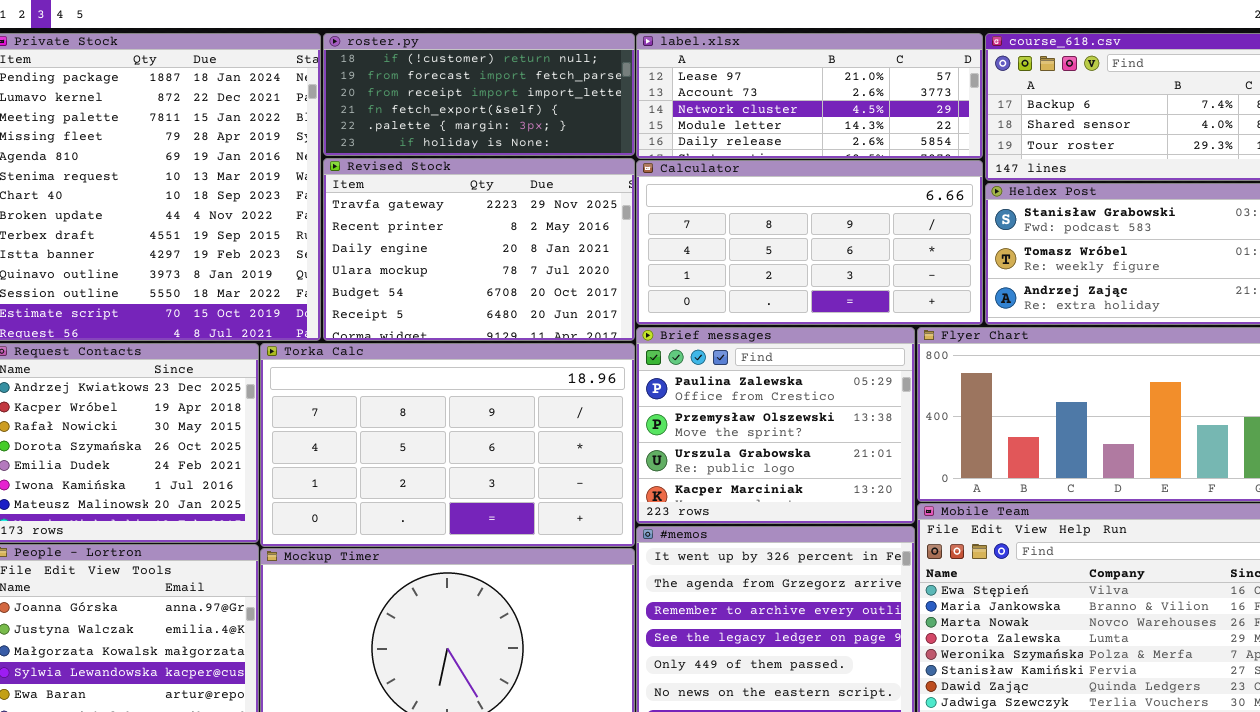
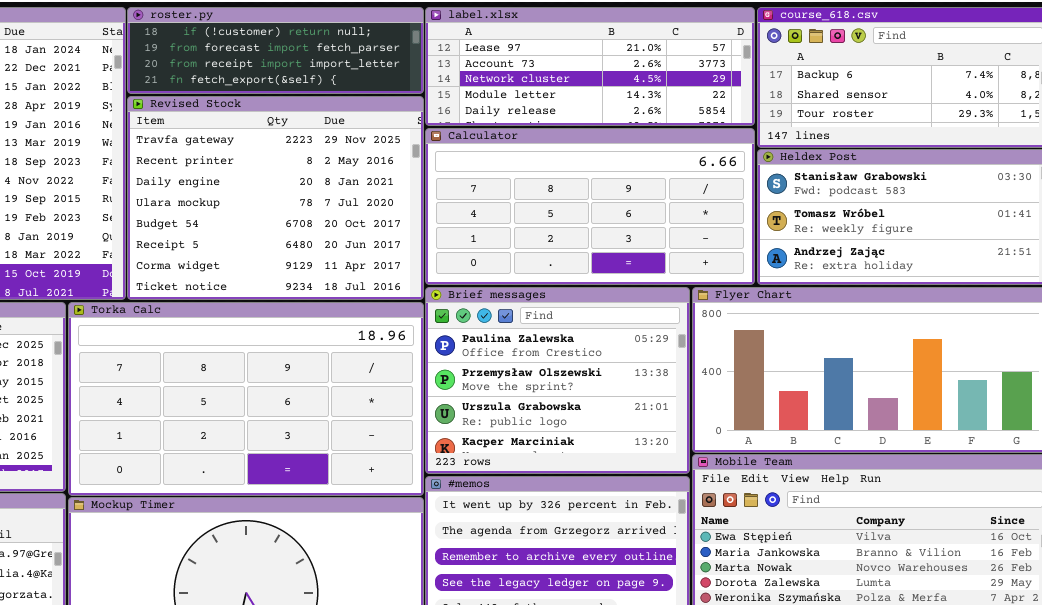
roster.py: [323,33,635,156] -> [127,7,424,94], resized
Revised Stock: [323,158,635,341] -> [127,96,424,300], resized

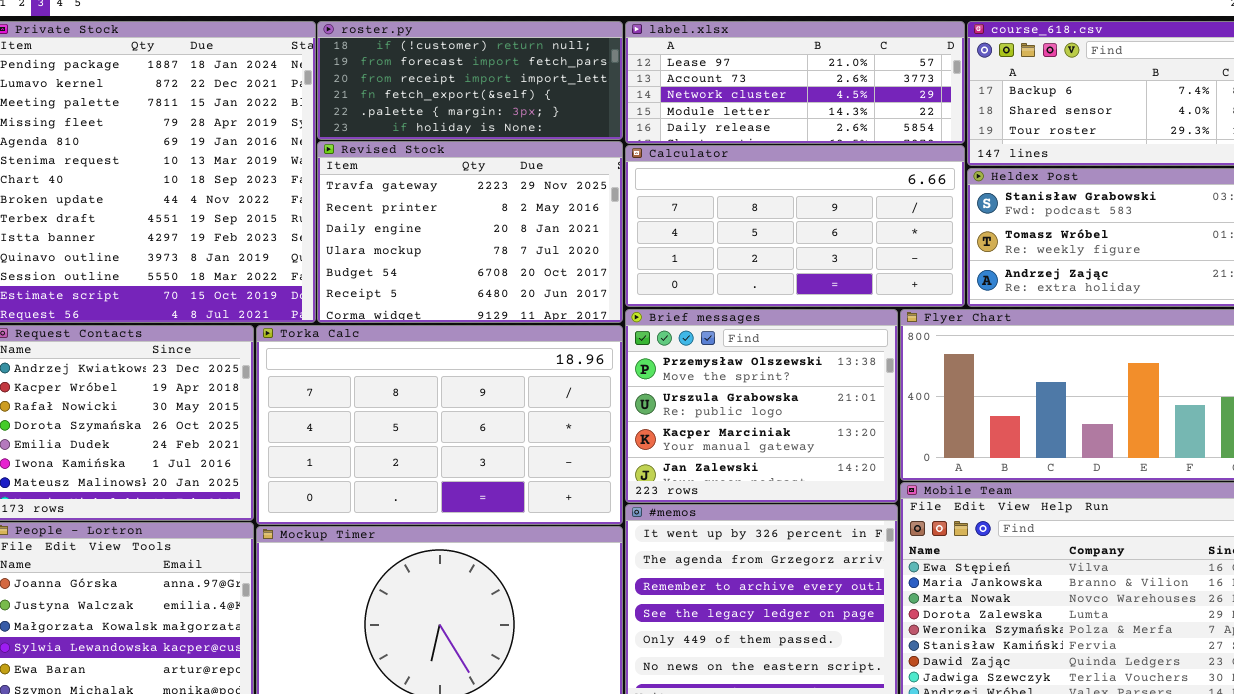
roster.py: [127,7,424,94] -> [317,21,623,140], resized
Revised Stock: [127,96,424,300] -> [317,141,623,323], resized
Brief messages: [425,287,690,474] -> [625,309,898,503], scrolled down 1 row

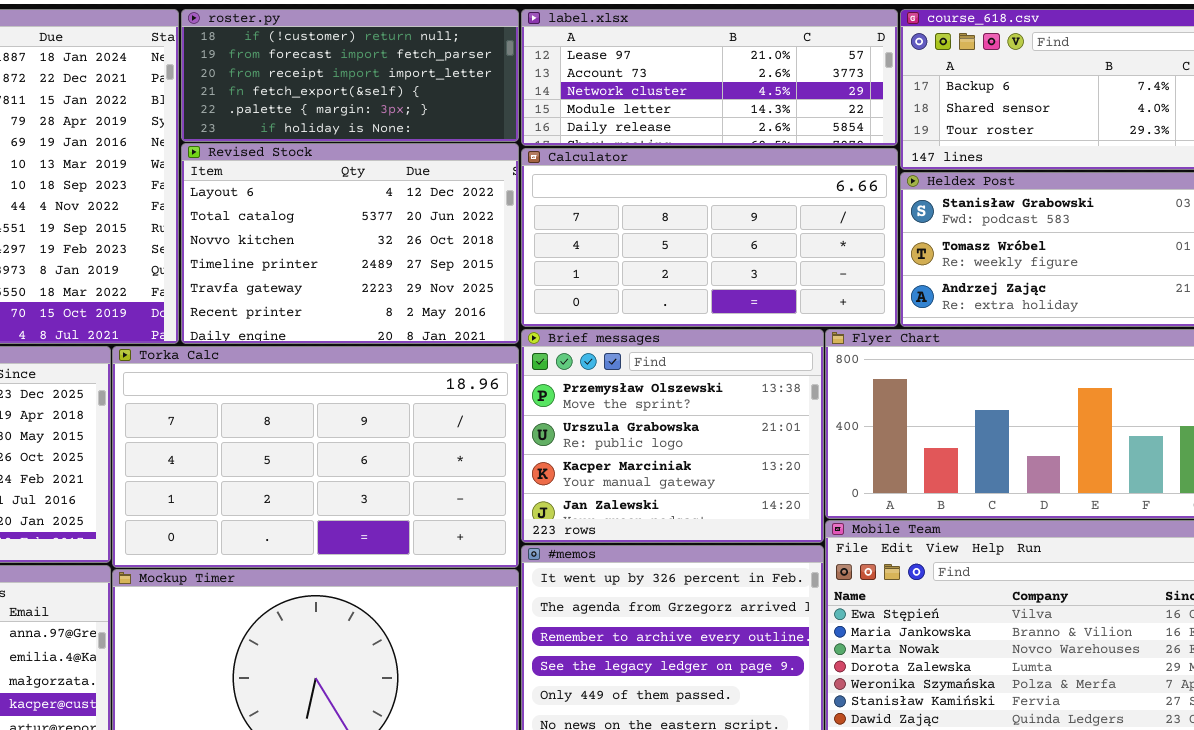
Revised Stock: [317,141,623,323] -> [181,143,519,344], scrolled up 4 rows

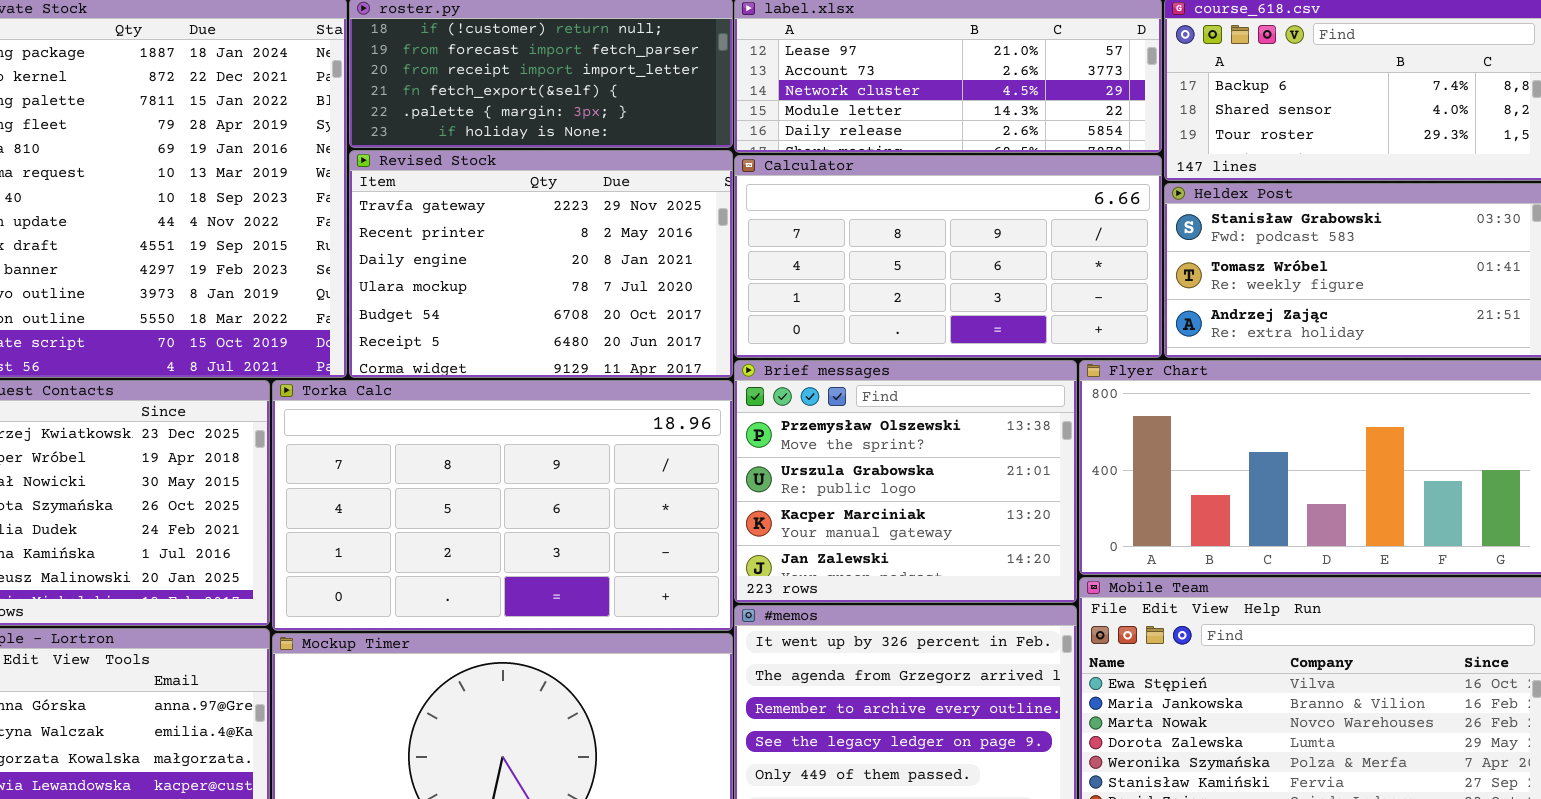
Revised Stock: [181,143,519,344] -> [349,150,733,378], scrolled down 4 rows

